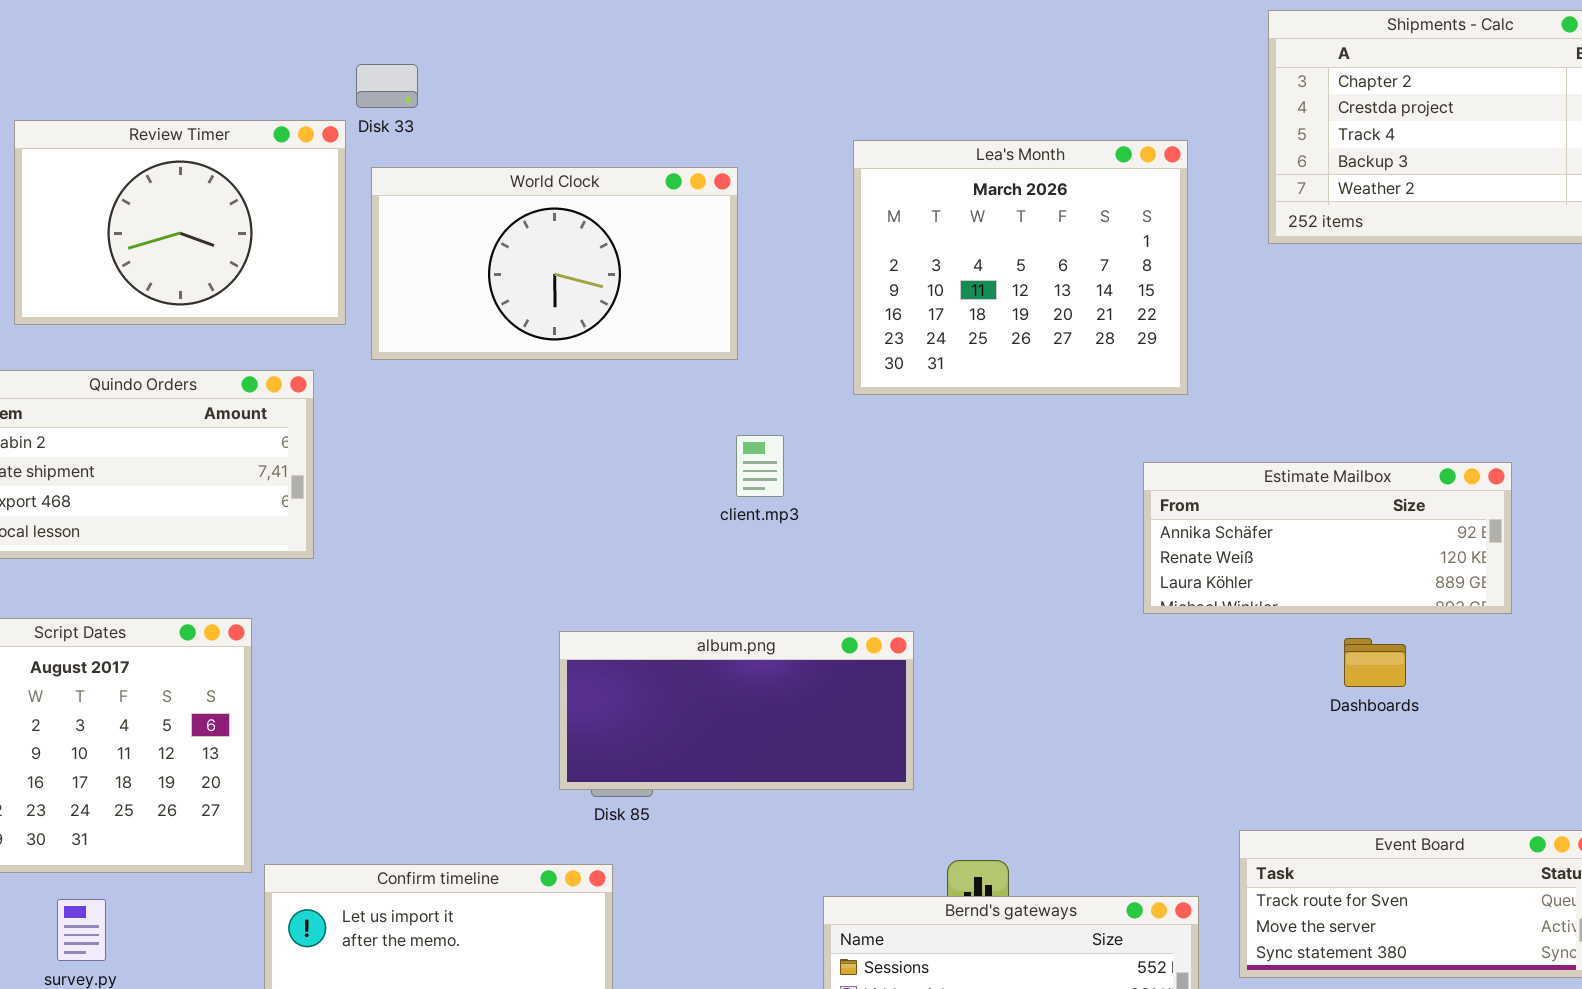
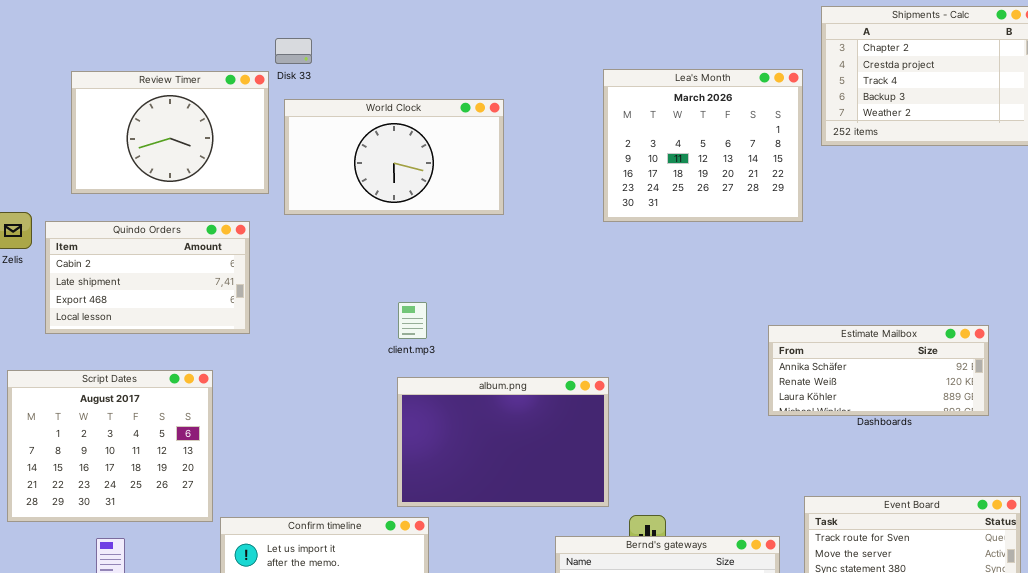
Lea's Month: [853,140,1188,395] -> [603,69,803,222], moved
client.mp3: [736,435,784,497] -> [398,302,427,339], moved
Estimate Mailbox: [1143,462,1512,614] -> [768,325,989,416], moved
album.png: [559,631,914,790] -> [397,377,609,507], resized

